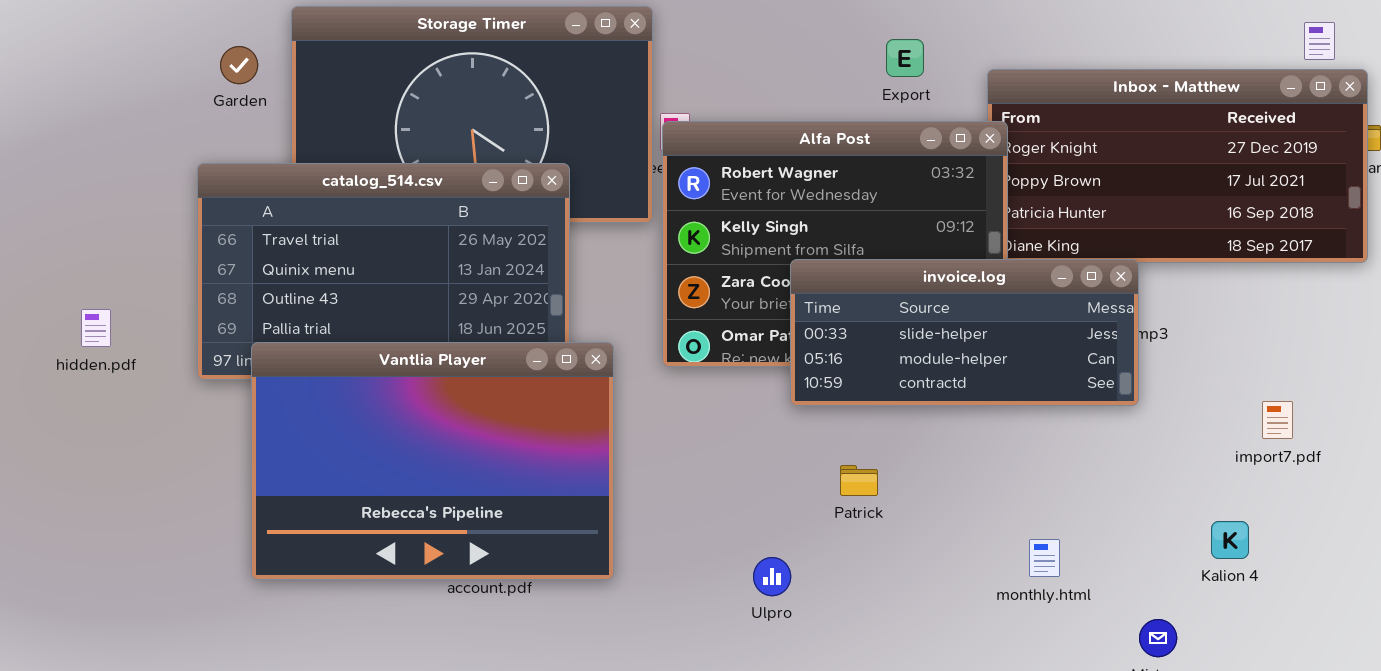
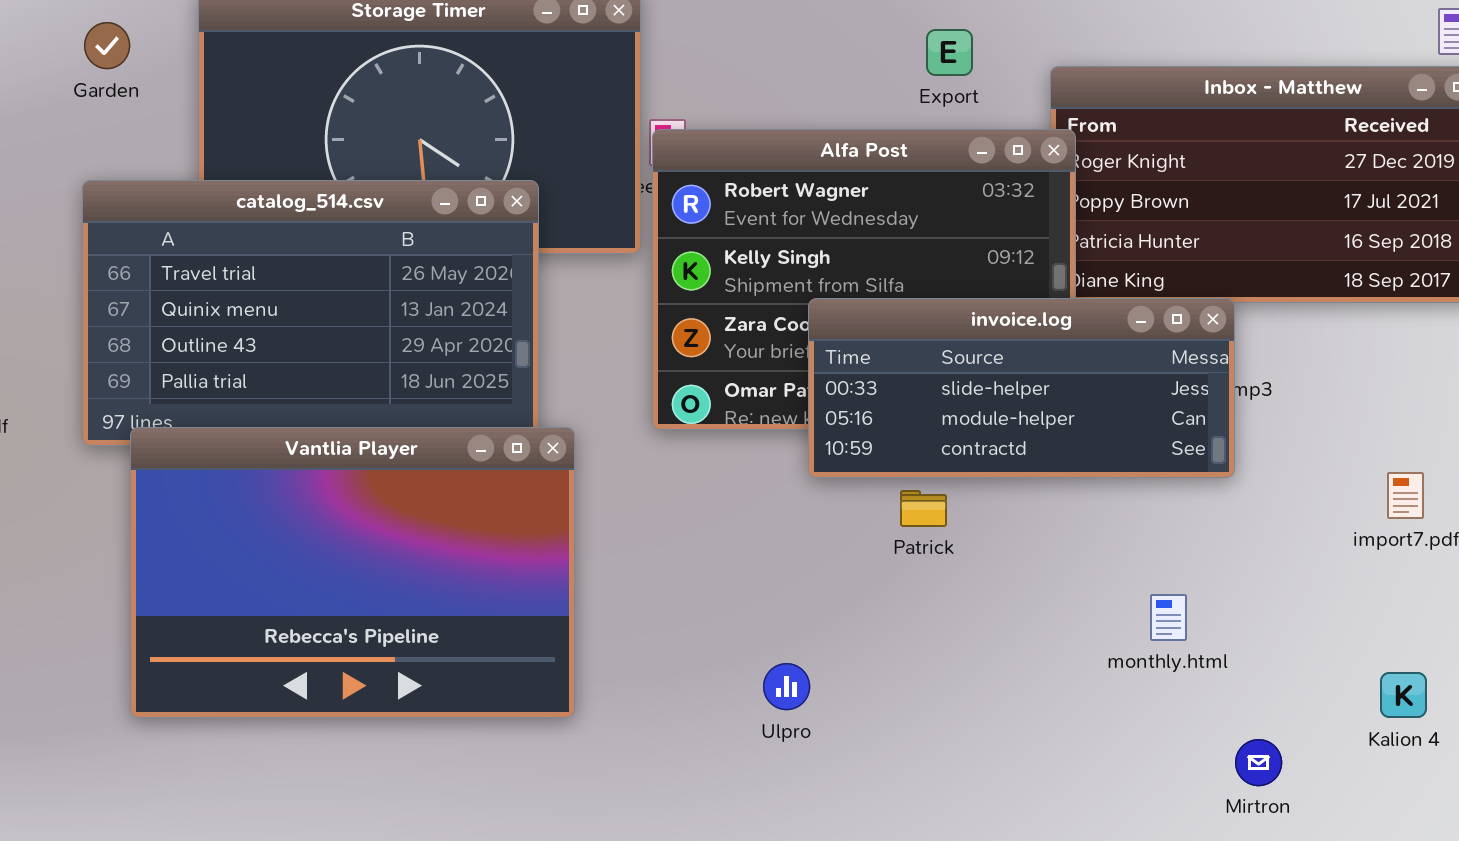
Garden: [220,46,258,84] -> [84,22,130,69], moved
Vantlia Player: [251,342,614,580] -> [130,427,575,718], moved
Patrick: [840,465,878,496] -> [900,490,947,527], moved
Kalion 4: [1211,521,1249,559] -> [1380,672,1427,718], moved
monthly.html: [1029,539,1060,577] -> [1150,594,1187,641], moved

